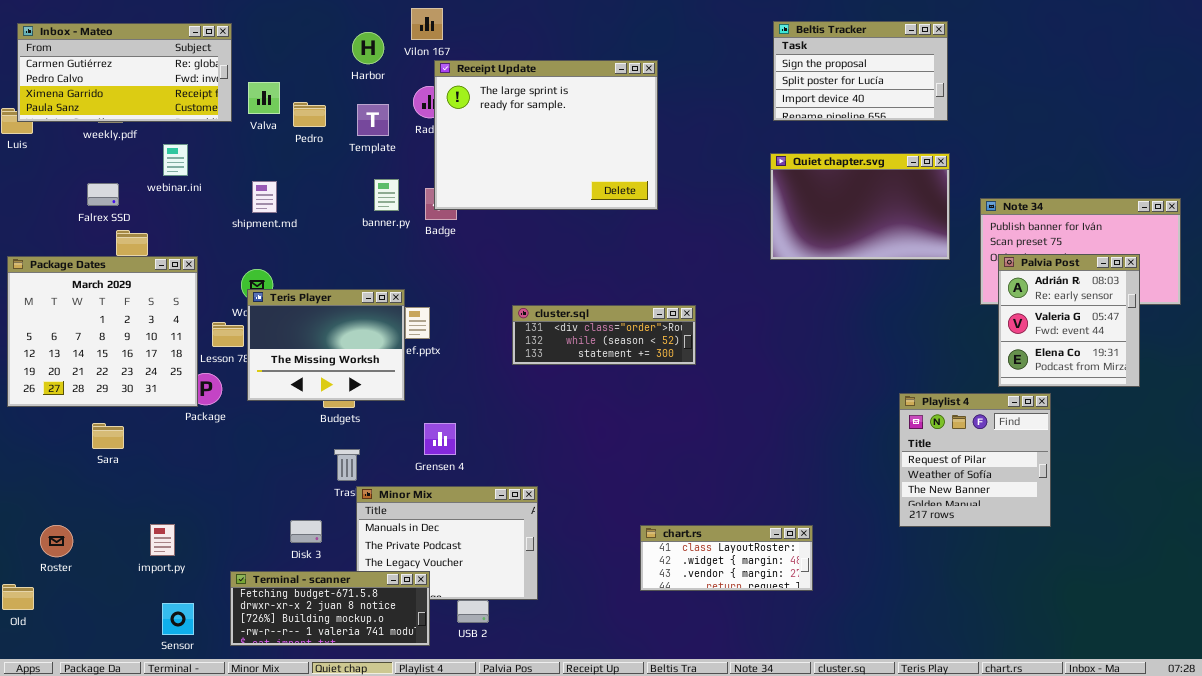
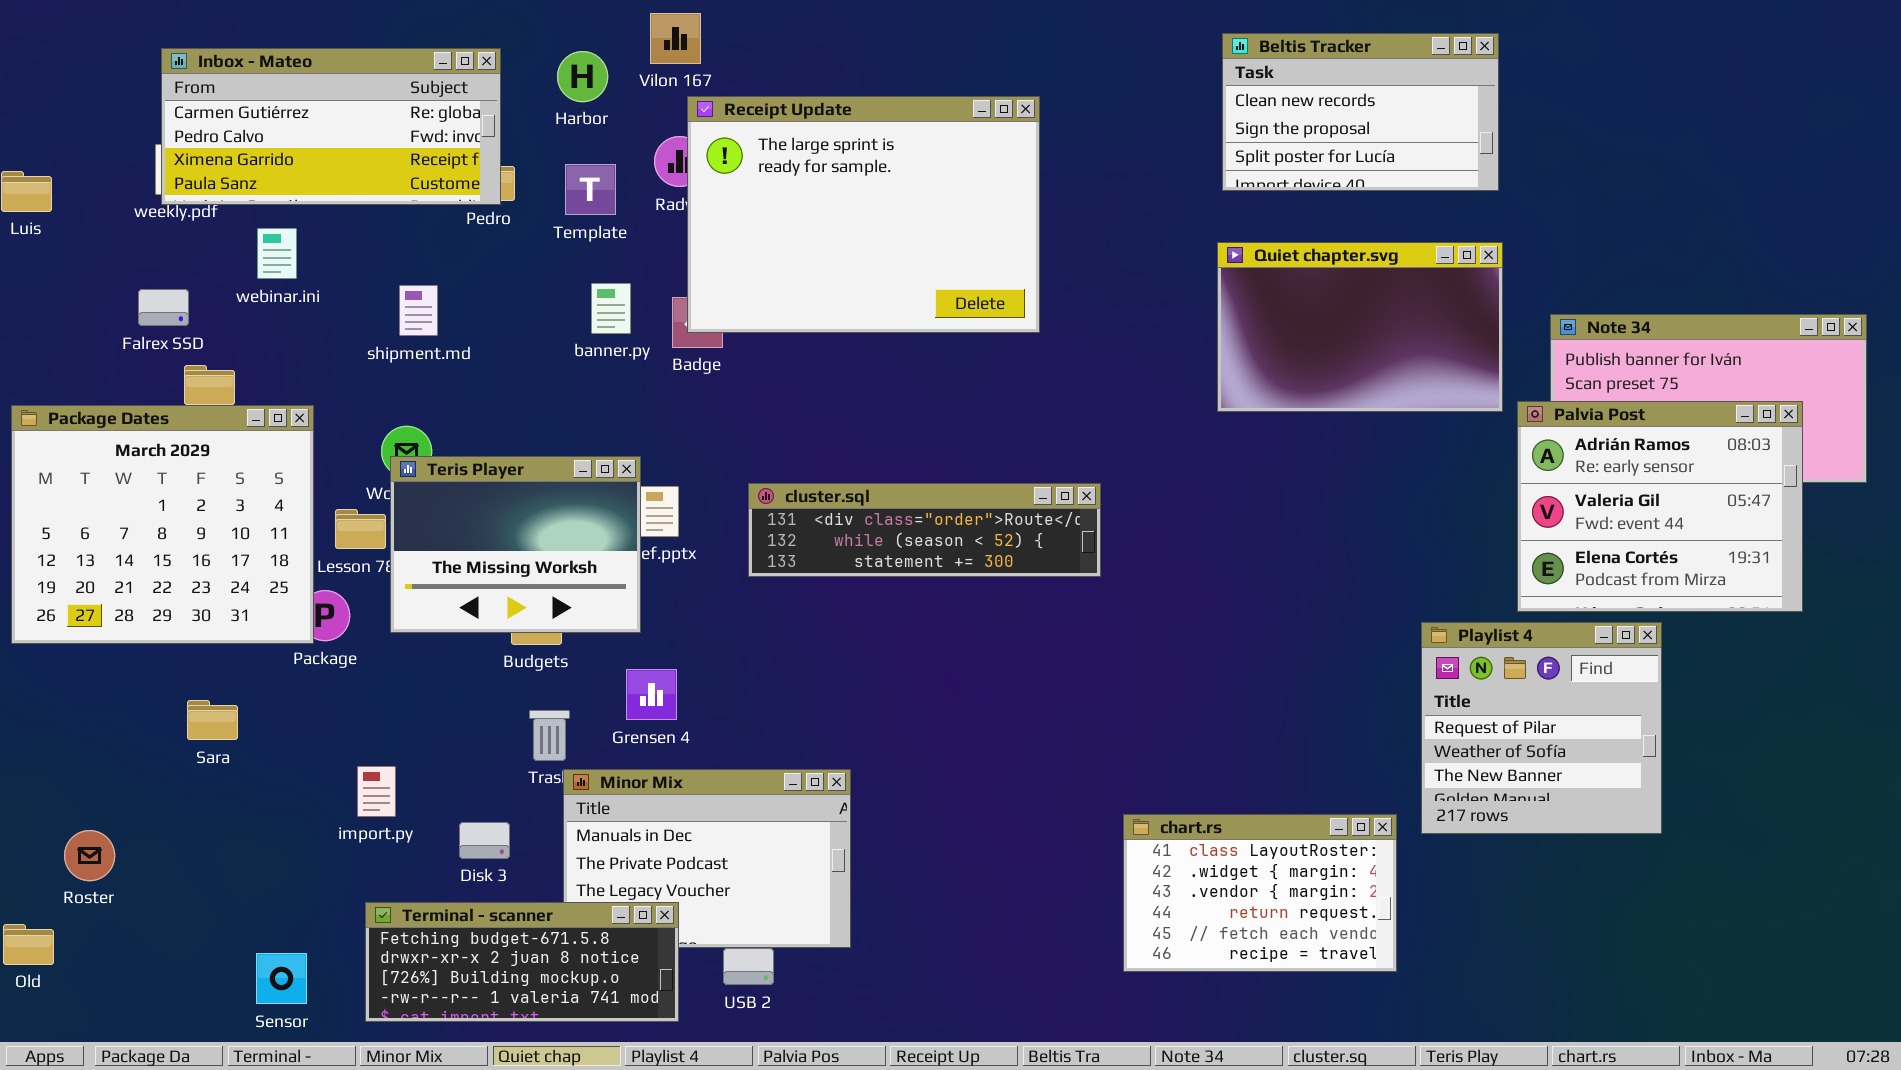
Beltis Tracker: [773,21,948,121] -> [1222,33,1499,191], scrolled up 1 row
Inbox - Mateo: [17,23,232,122] -> [161,48,501,205], moved
Palvia Post: [998,254,1140,387] -> [1517,401,1803,612], resized
cluster.sql: [512,305,696,365] -> [748,483,1101,577], resized
Sara: [92,423,124,449] -> [187,700,238,740], moved
Grensen 4: [424,423,456,455] -> [626,669,677,720], moved
import.py: [150,524,175,556] -> [357,766,396,817], moved
chart.rs: [640,525,813,591] -> [1123,814,1397,972], moved, resized

